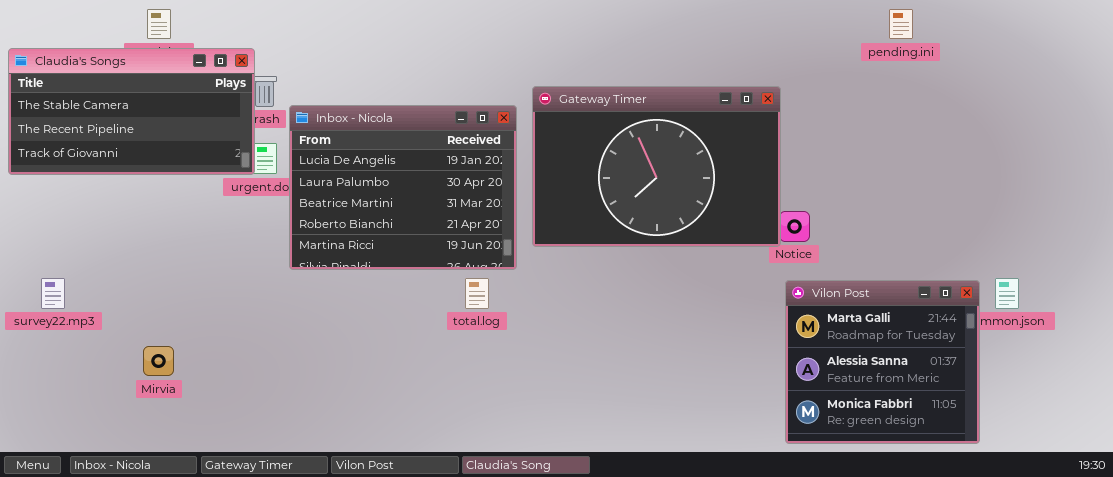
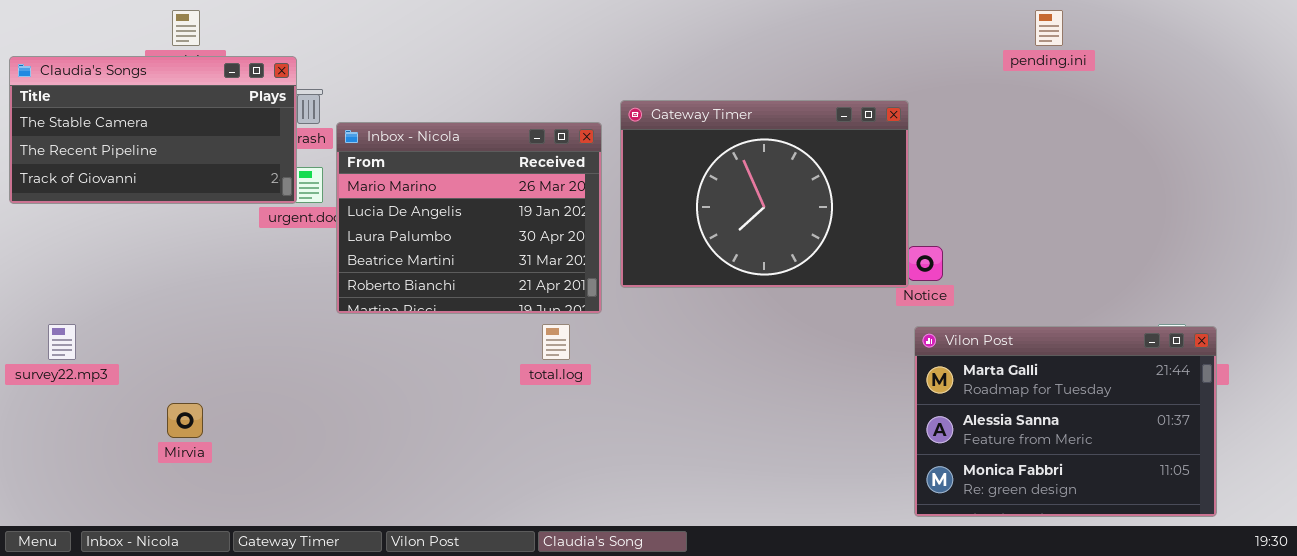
Inbox - Nicola: [289,105,517,270] -> [336,122,602,314], scrolled up 1 row
Vilon Post: [785,280,980,444] -> [914,326,1217,517], resized

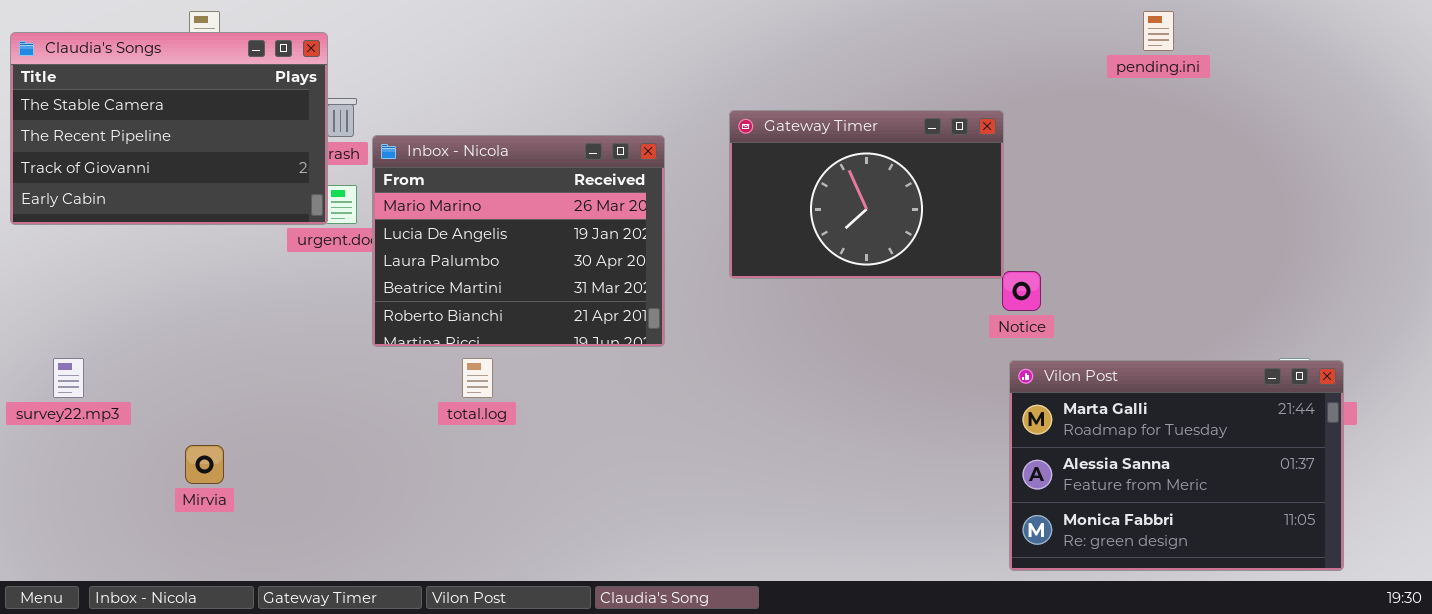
Claudia's Songs: [9,56,297,204] -> [10,32,328,225], resized
Gateway Timer: [620,100,909,288] -> [729,110,1004,279], resized
total.log: [542,324,570,360] -> [462,358,493,398], moved

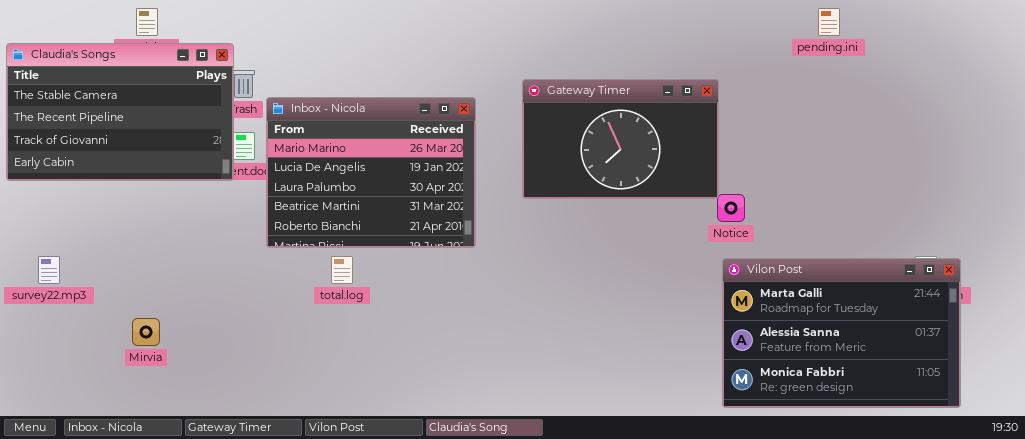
Claudia's Songs: [10,32,328,225] -> [6,43,234,181], moved

